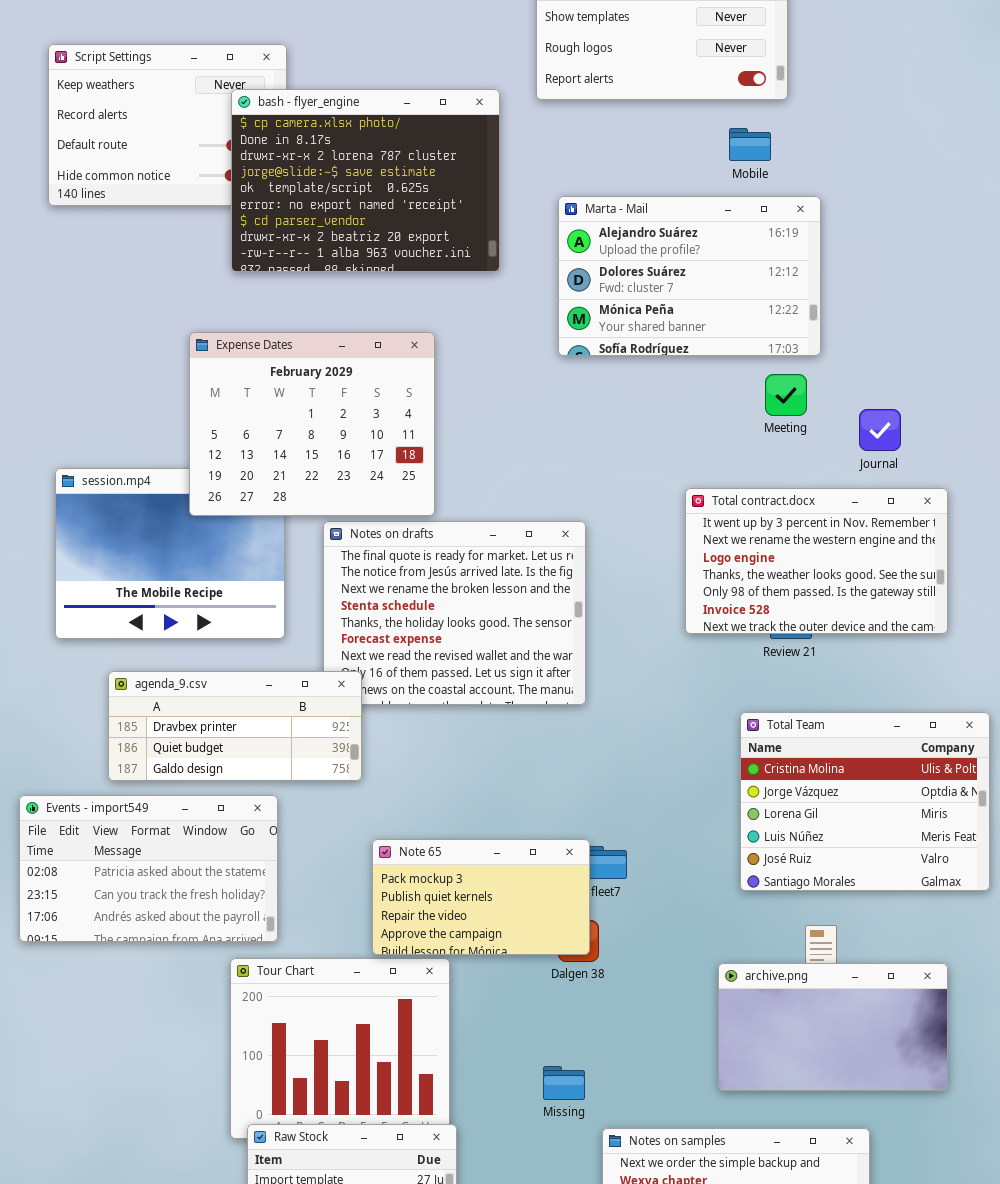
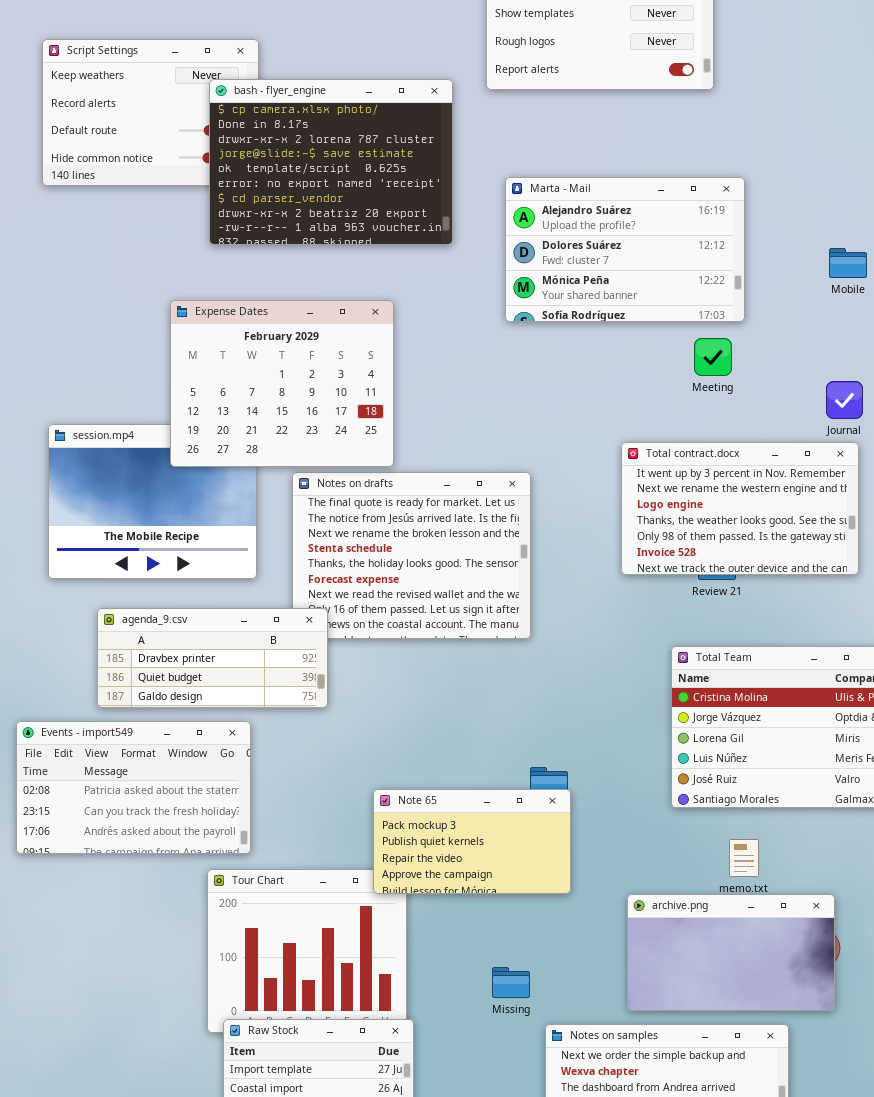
Mobile: [729,128,771,161] -> [829,248,867,278], moved
Journal: [859,409,901,451] -> [826,381,863,419], moved
Note 65: [372,839,590,955] -> [373,789,571,894], moved
archive.png: [718,963,948,1091] -> [627,894,835,1011], moved

